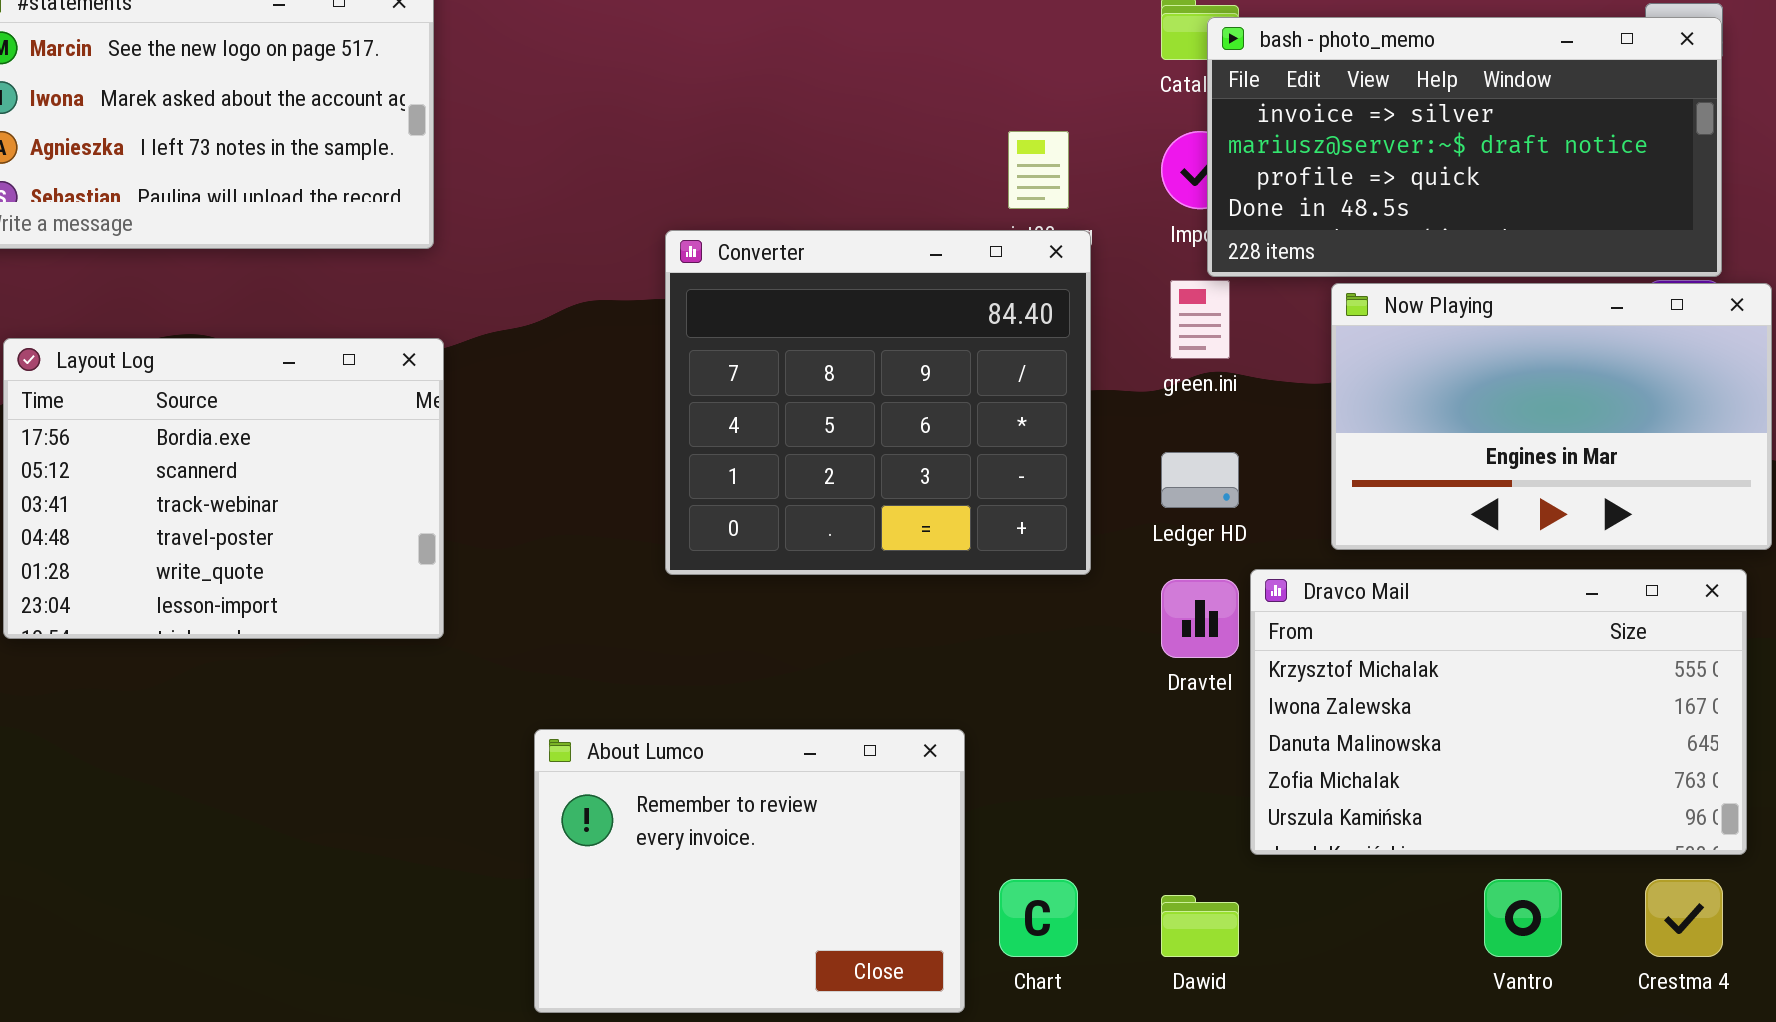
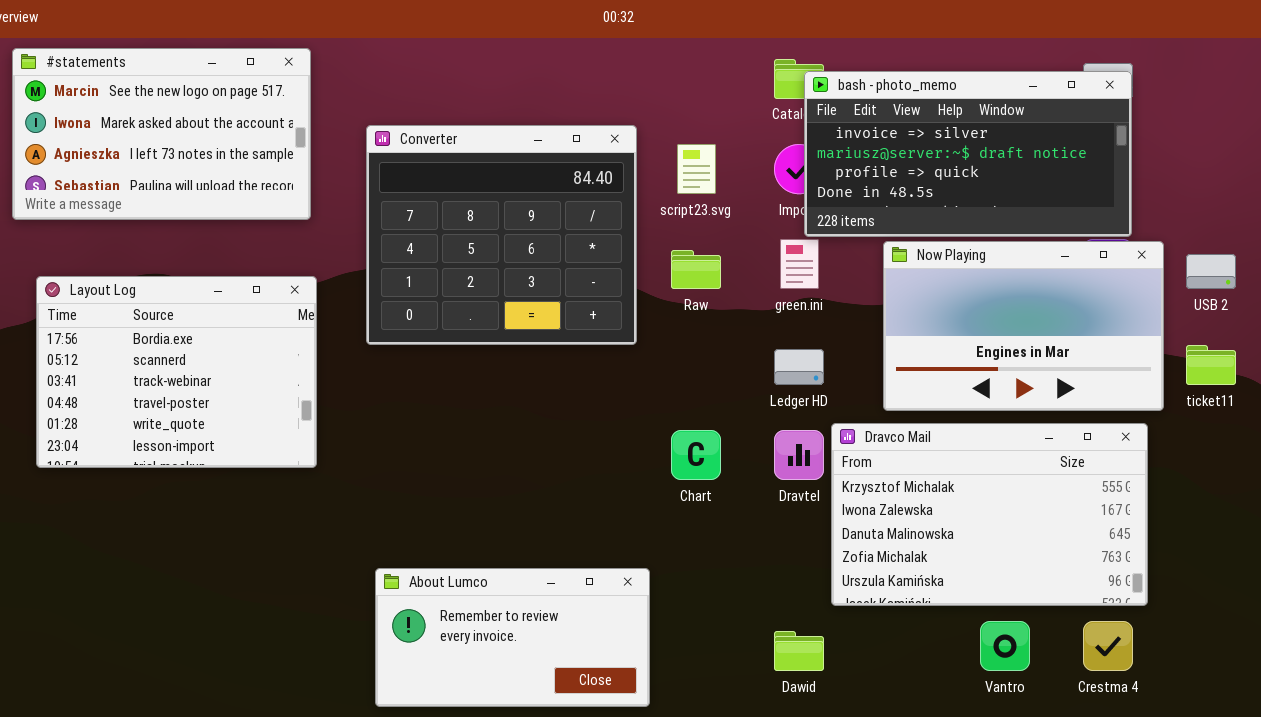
Converter: [665,230,1091,575] -> [366,125,637,345], moved
About Lumco: [534,729,965,1013] -> [375,568,650,707], resized
Chart: [999,879,1078,957] -> [671,430,721,480], moved

